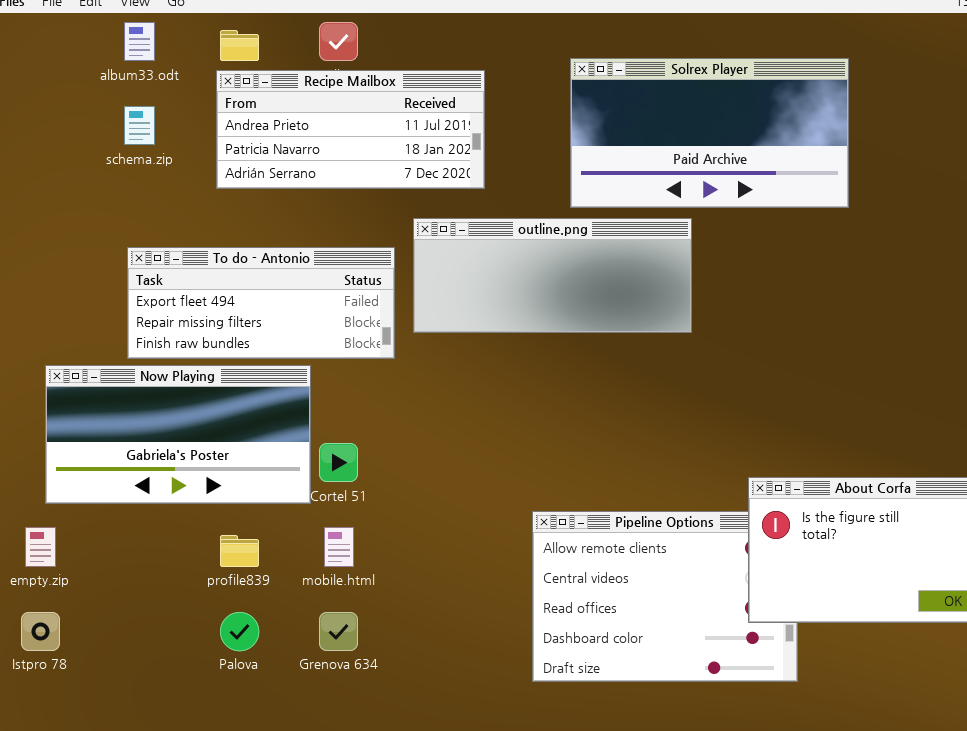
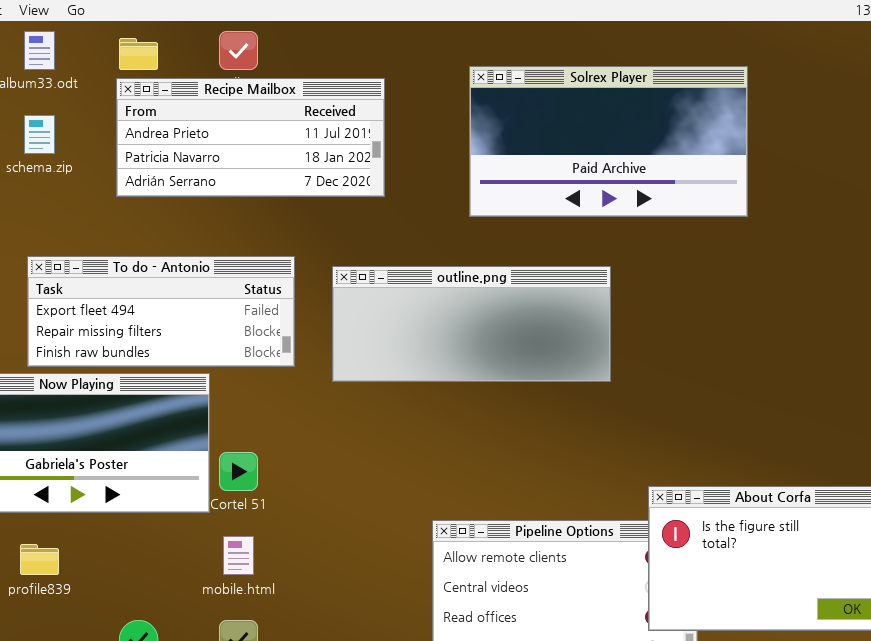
outline.png: [413,218,692,333] -> [332,266,611,382], moved
profile839: [220,535,259,567] -> [20,544,59,575], moved

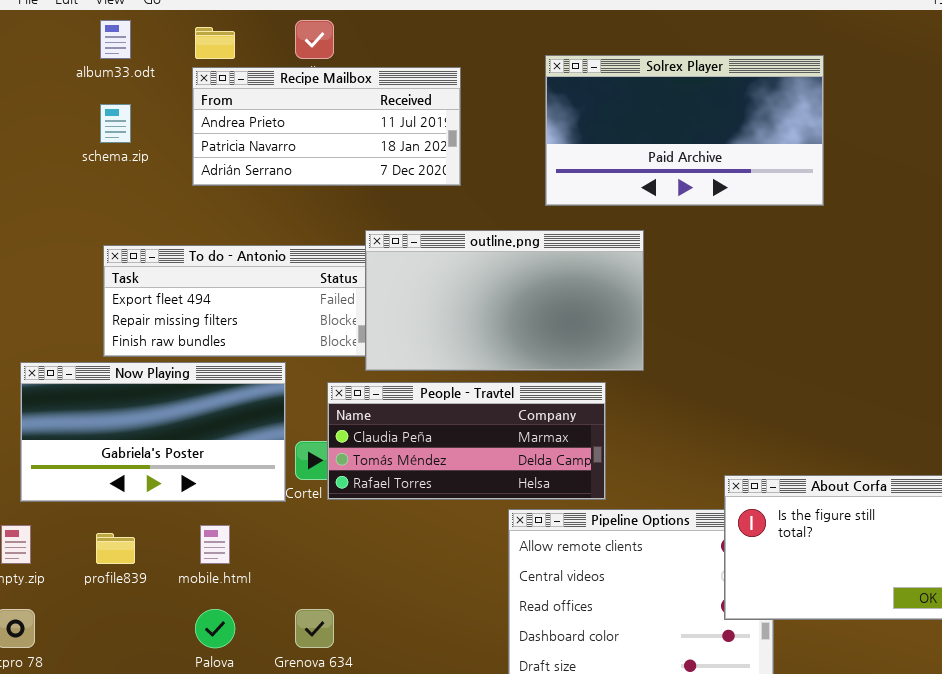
outline.png: [332,266,611,382] -> [365,230,644,371], moved, resized
People - Travtel: none -> [327,382,606,500], opened
mobile.html: [223,536,254,575] -> [200,525,230,564], moved

